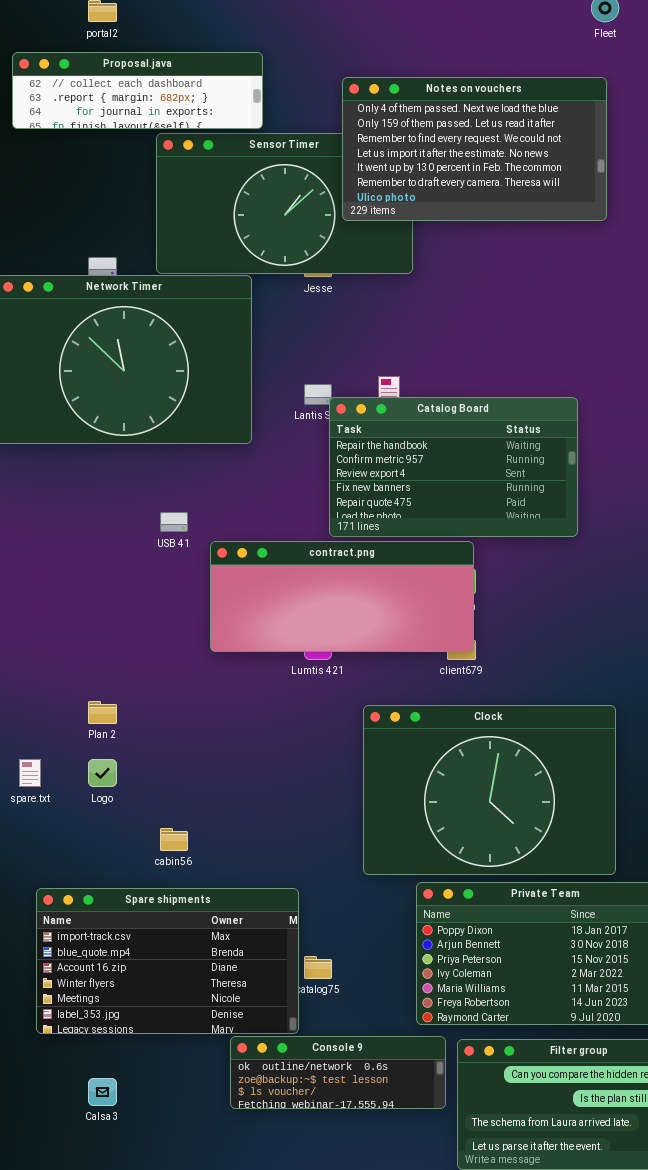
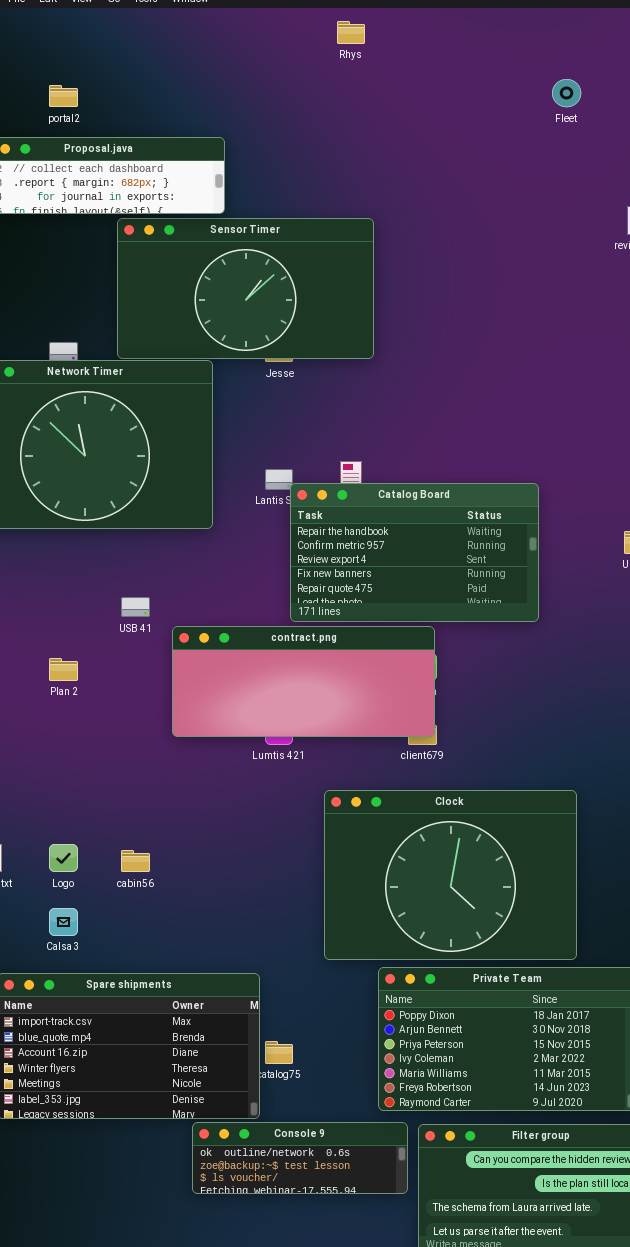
Notes on vouchers: [342,77,607,221] -> none, closed
Plan 2: [88,701,117,724] -> [49,658,78,681], moved
cabin56: [160,828,188,851] -> [121,850,150,872], moved
Calsa 3: [88,1078,117,1106] -> [49,908,78,936], moved

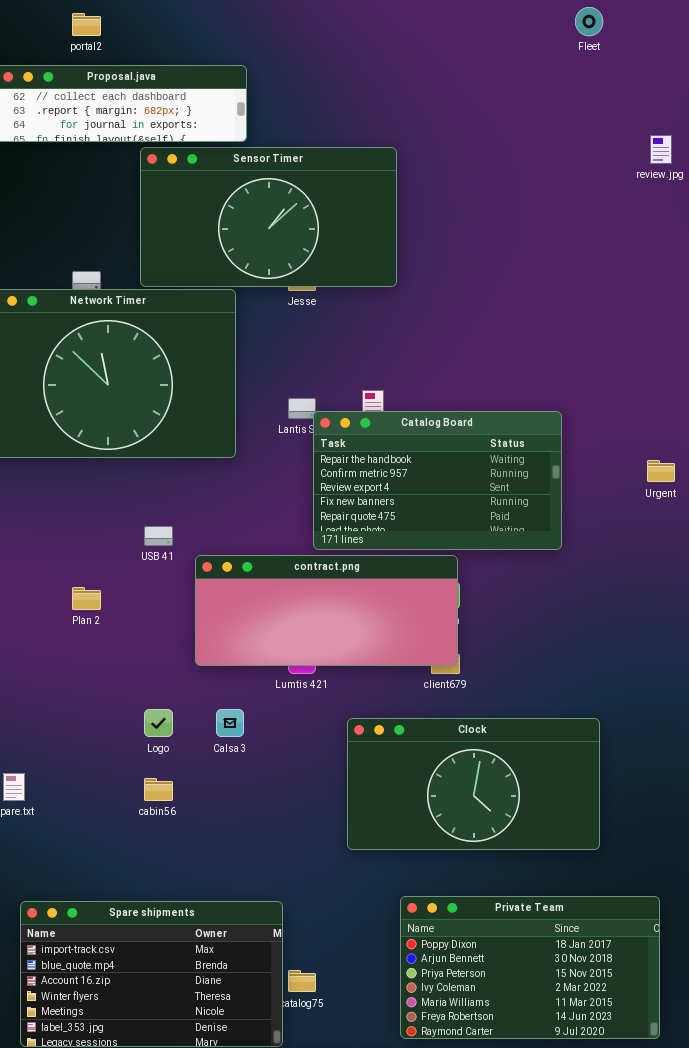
Clock: [324,790,577,960] -> [347,718,600,850], resized
Logo: [49,844,78,872] -> [144,709,173,737], moved
Calsa 3: [49,908,78,936] -> [216,709,244,737], moved

